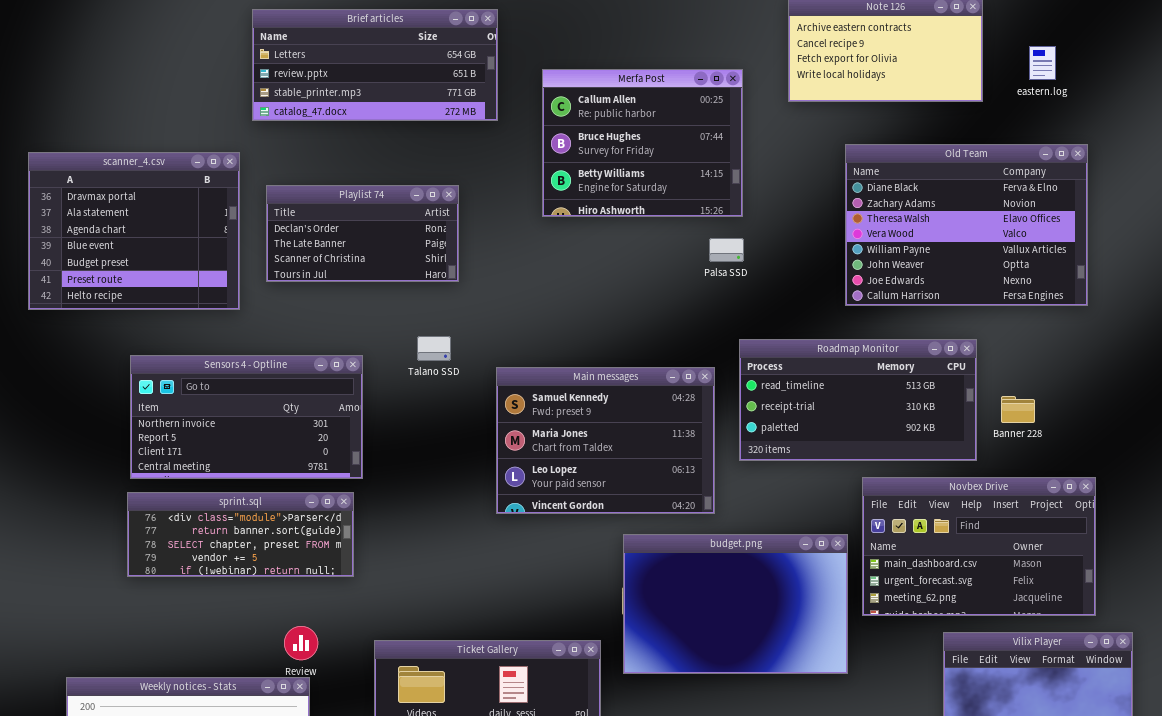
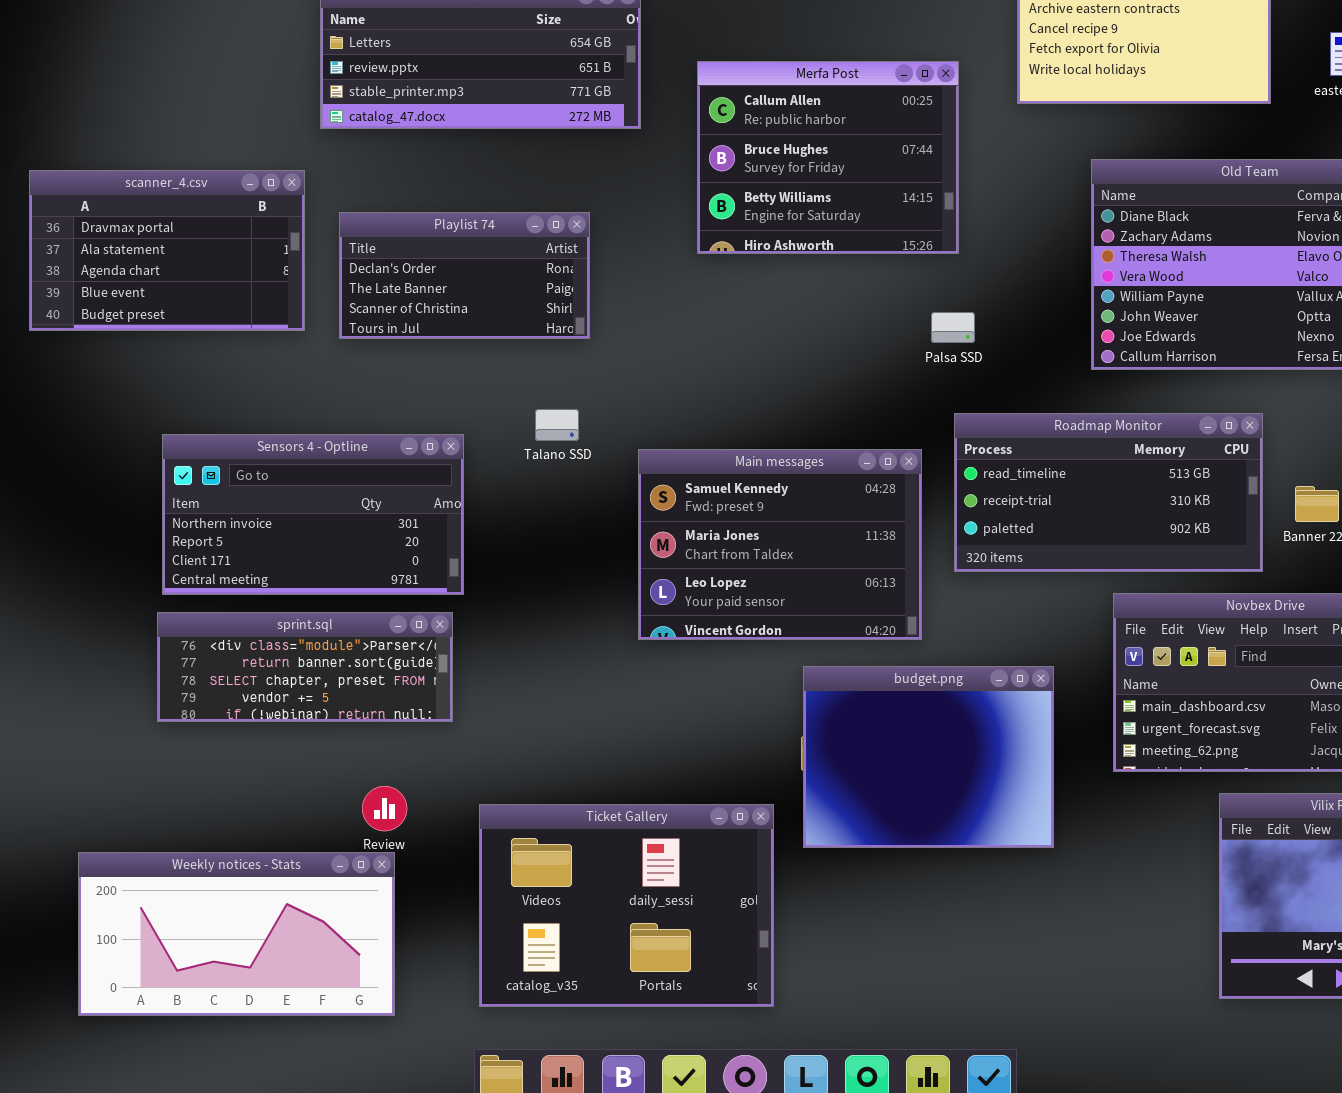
scanner_4.csv: [28,152,240,310] -> [29,170,305,331], resized
Palsa SSD: [709,238,744,262] -> [931,312,975,343], moved
budget.png: [623,534,848,674] -> [803,666,1054,848], resized

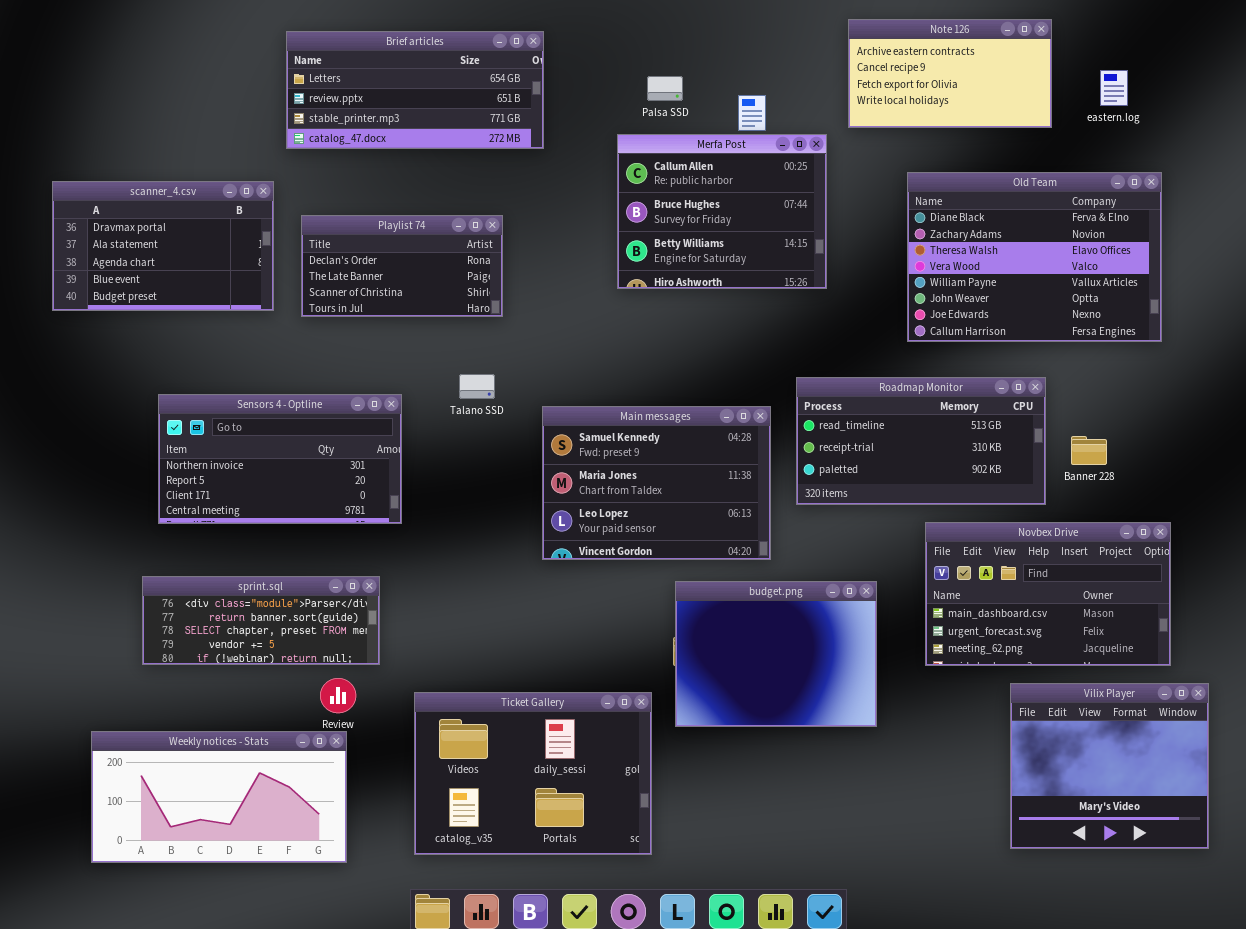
Merfa Post: [697,61,959,254] -> [617,134,827,289], moved
Palsa SSD: [931,312,975,343] -> [647,76,683,101], moved
sprint.sql: [157,612,453,722] -> [142,576,380,665], moved

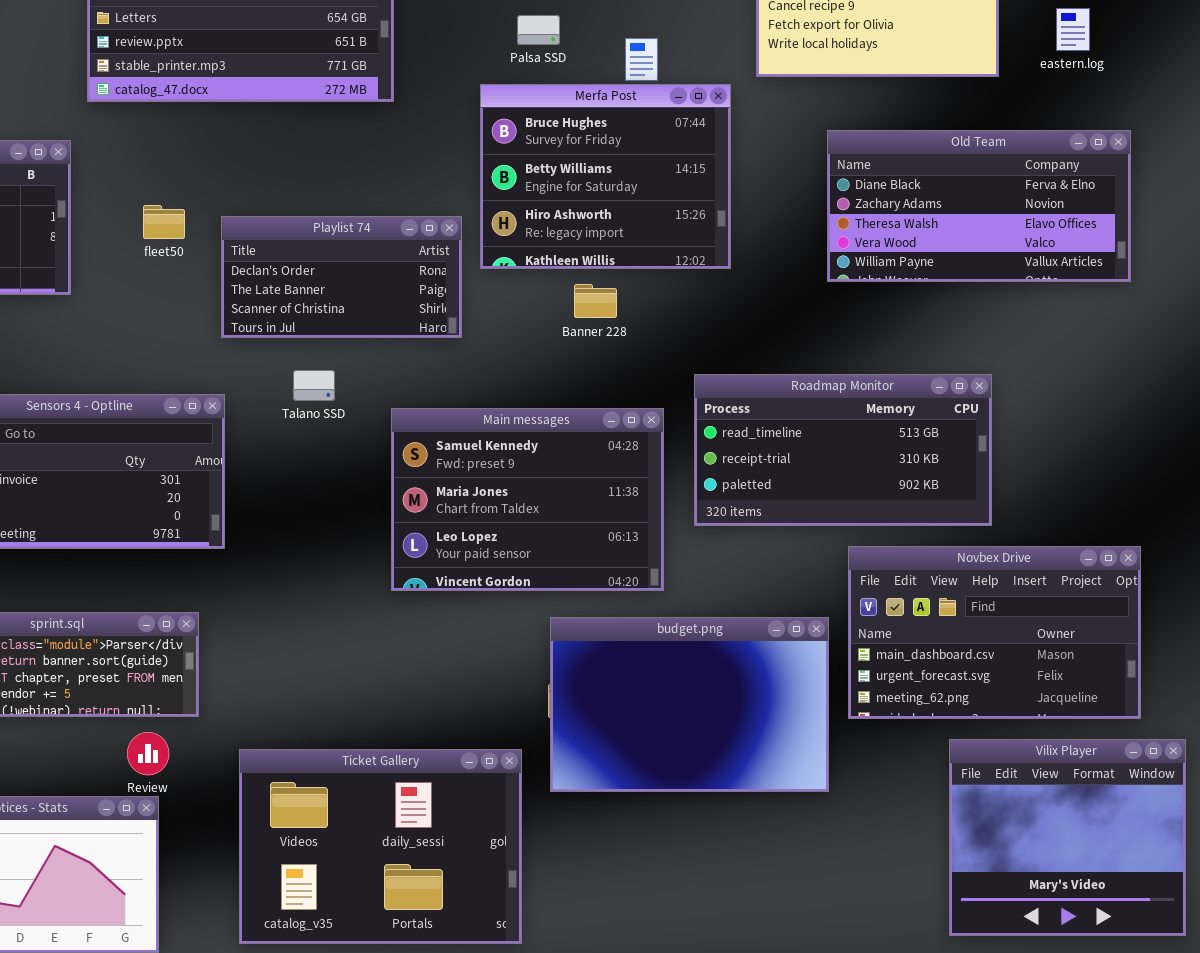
Merfa Post: [617,134,827,289] -> [480,84,731,269], scrolled down 1 row
Old Team: [907,172,1162,342] -> [827,130,1131,282], resized
Playlist 74: [301,215,503,317] -> [221,216,462,338], moved
Banner 228: [1071,436,1107,465] -> [574,284,617,318], moved
budget.png: [675,581,877,727] -> [550,617,829,792], resized

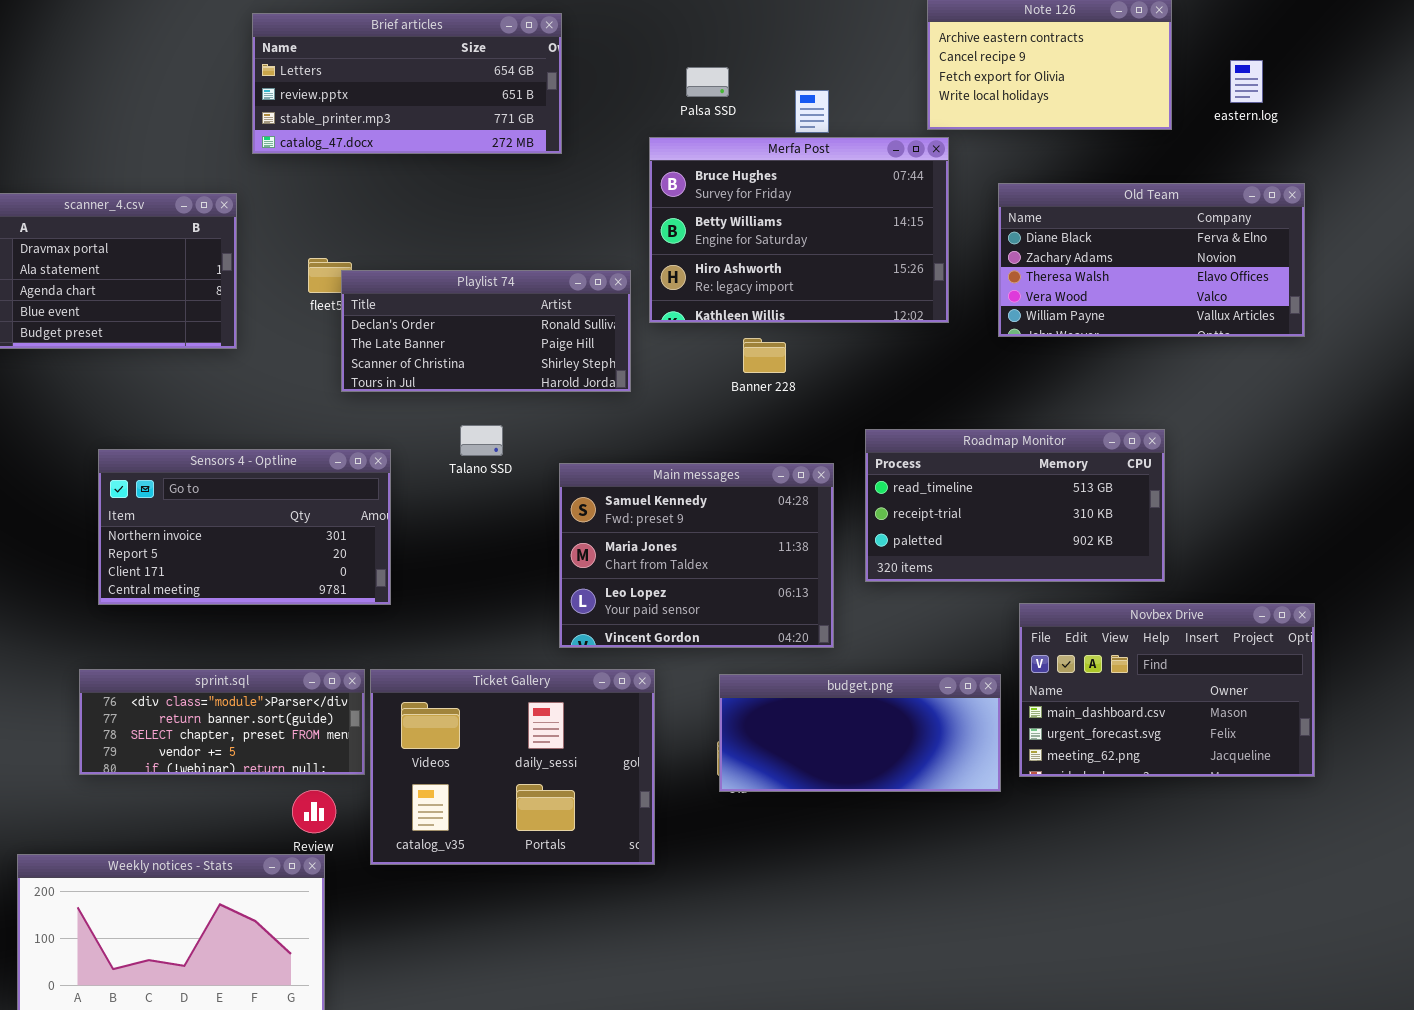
Merfa Post: [480,84,731,269] -> [649,137,949,323], resized
Playlist 74: [221,216,462,338] -> [341,270,631,392], resized
budget.png: [550,617,829,792] -> [719,674,1001,792], resized
Vilix Player: [949,739,1186,936] -> none, closed
Ticket Gallery: [239,749,522,944] -> [370,669,655,865], moved

